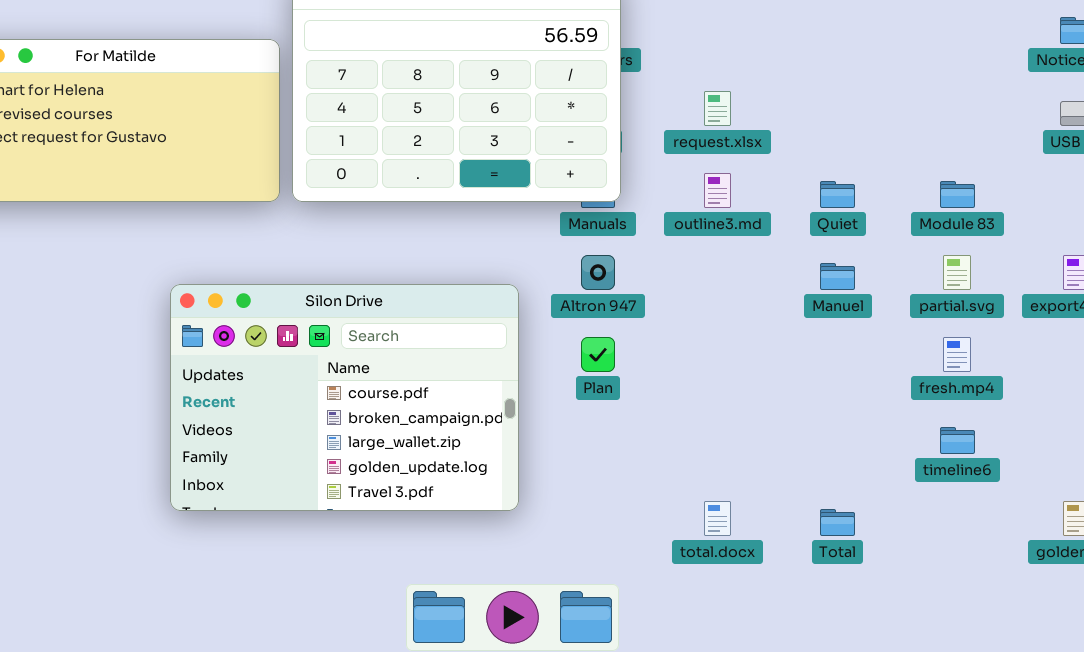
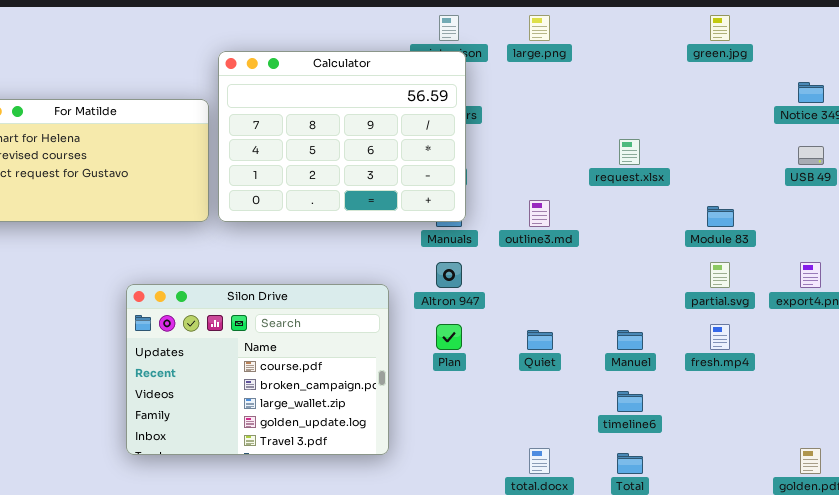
request.xlsx: [704,91,731,126] -> [619,139,640,165], moved
Quiet: [820,181,855,208] -> [527,330,553,350], moved
Manuel: [820,263,855,290] -> [617,330,643,350], moved
timeline6: [940,427,975,454] -> [617,391,643,412], moved

